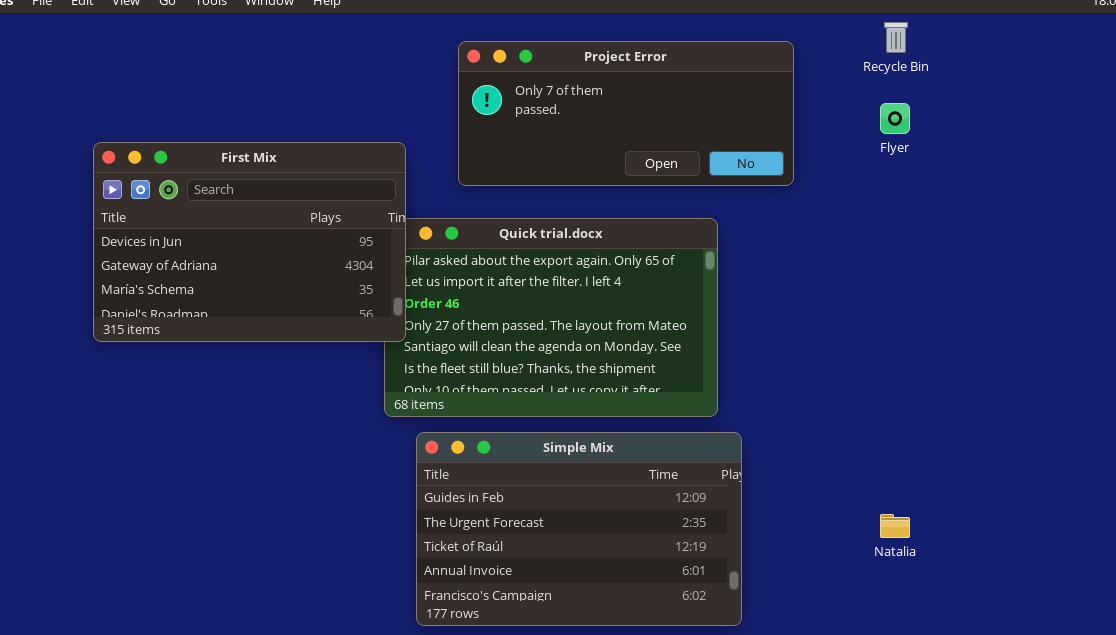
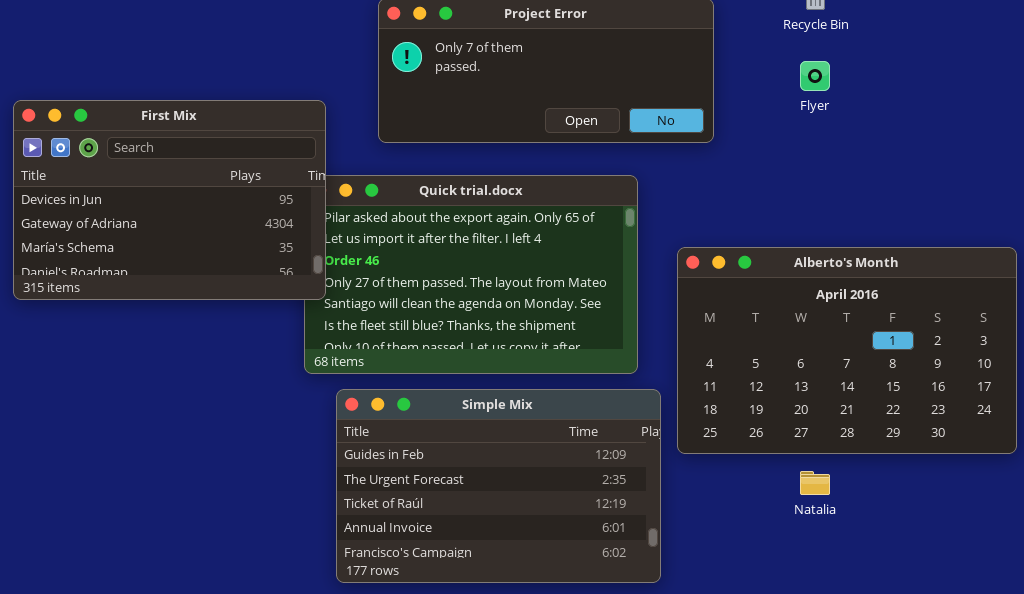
Alberto's Month: none -> [677,247,1017,454], opened

